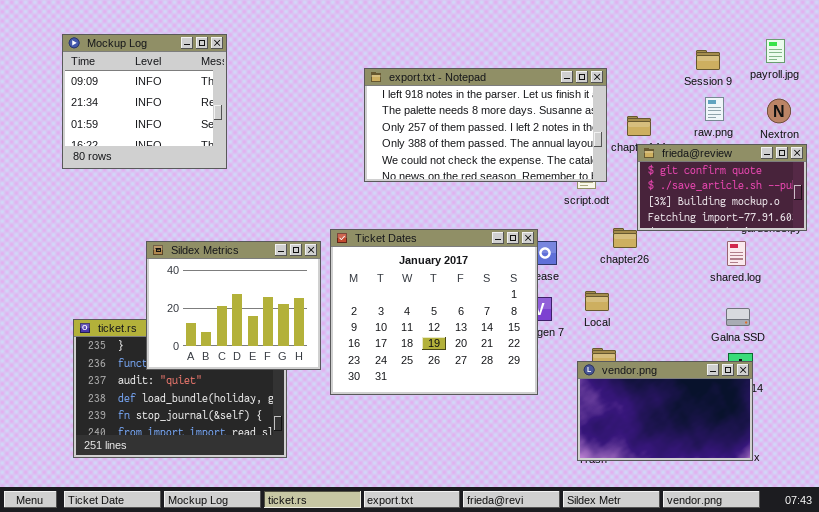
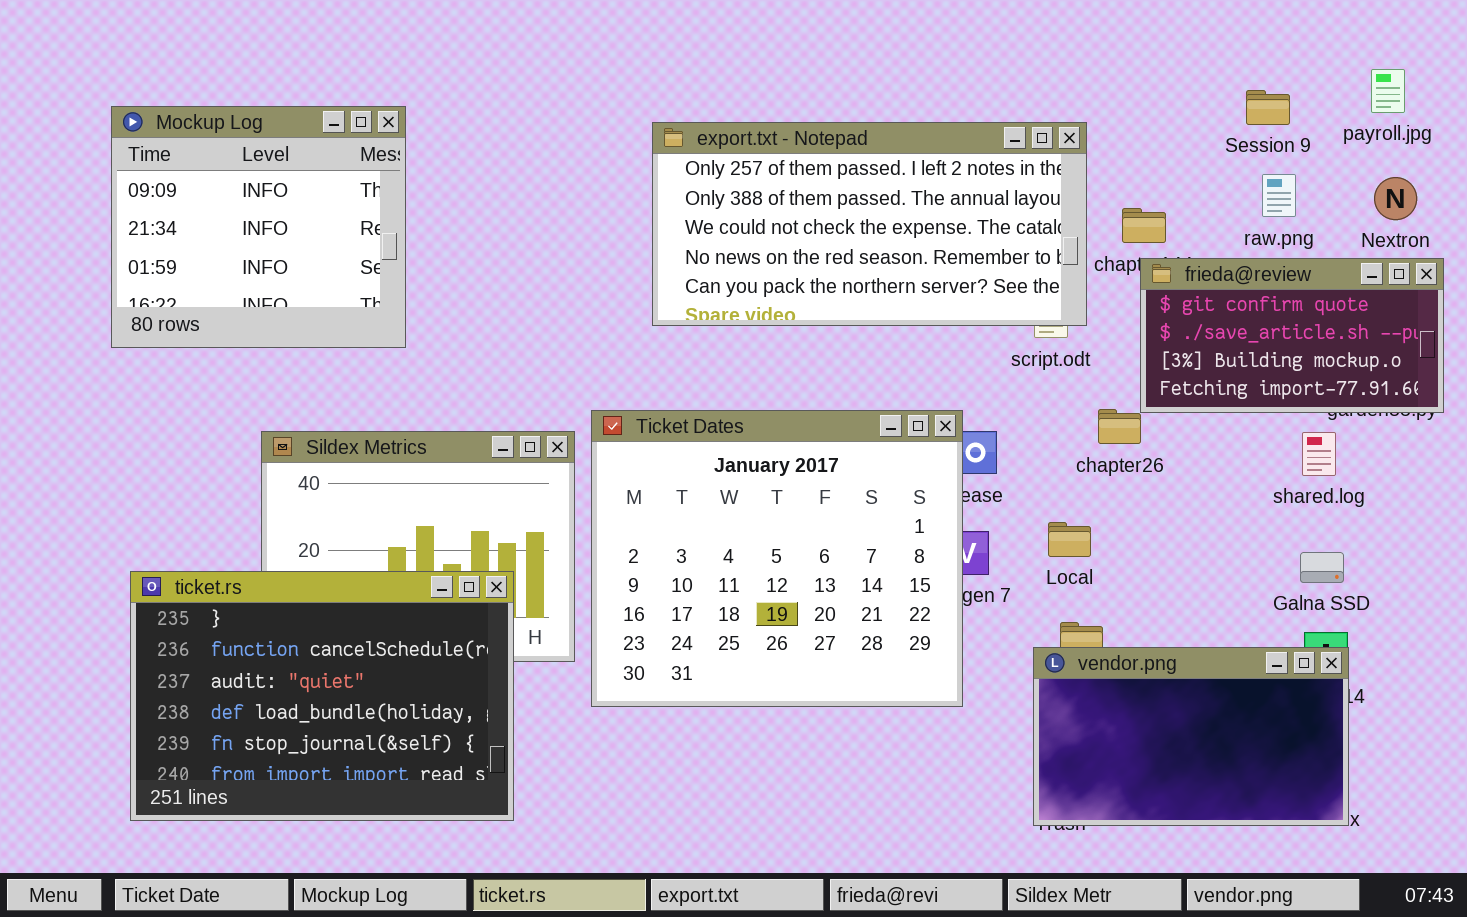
Mockup Log: [62,34,227,169] -> [111,106,406,348], moved
export.txt - Notepad: [364,68,607,182] -> [652,122,1087,326], scrolled down 2 rows
ticket.rs: [73,319,287,458] -> [130,571,514,821], raised

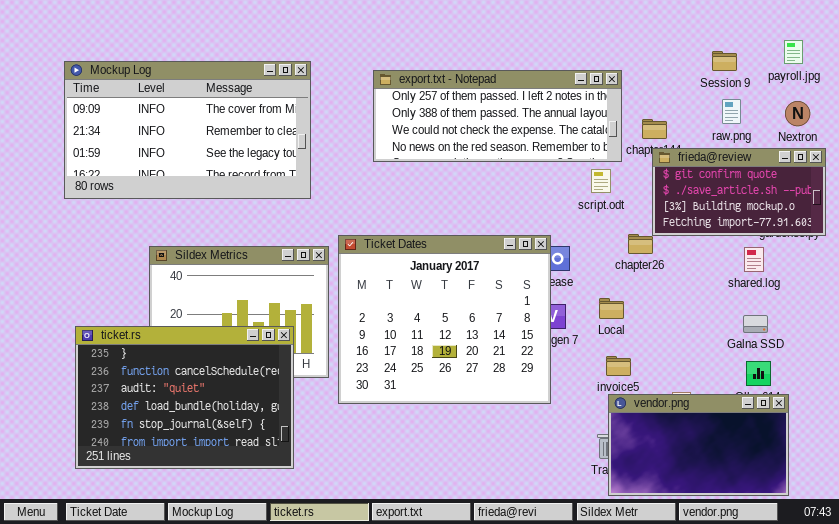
Mockup Log: [111,106,406,348] -> [64,61,311,199], resized
export.txt - Notepad: [652,122,1087,326] -> [373,70,622,162], resized
vendor.png: [1033,647,1349,826] -> [608,394,789,496], moved

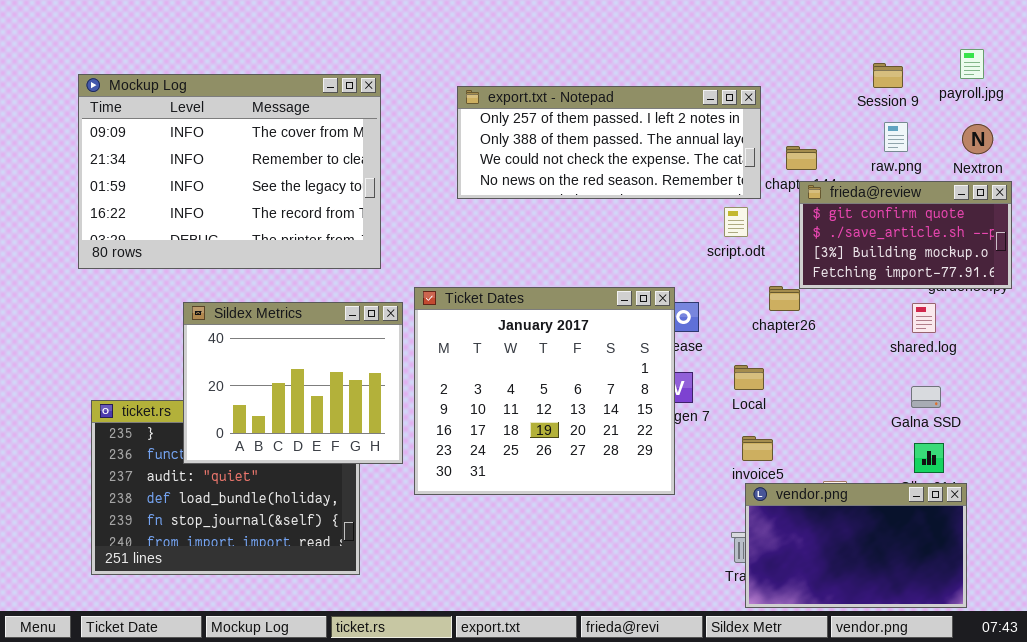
Mockup Log: [64,61,311,199] -> [78,74,381,269], resized
Sildex Metrics: [149,246,329,378] -> [183,302,403,464], raised

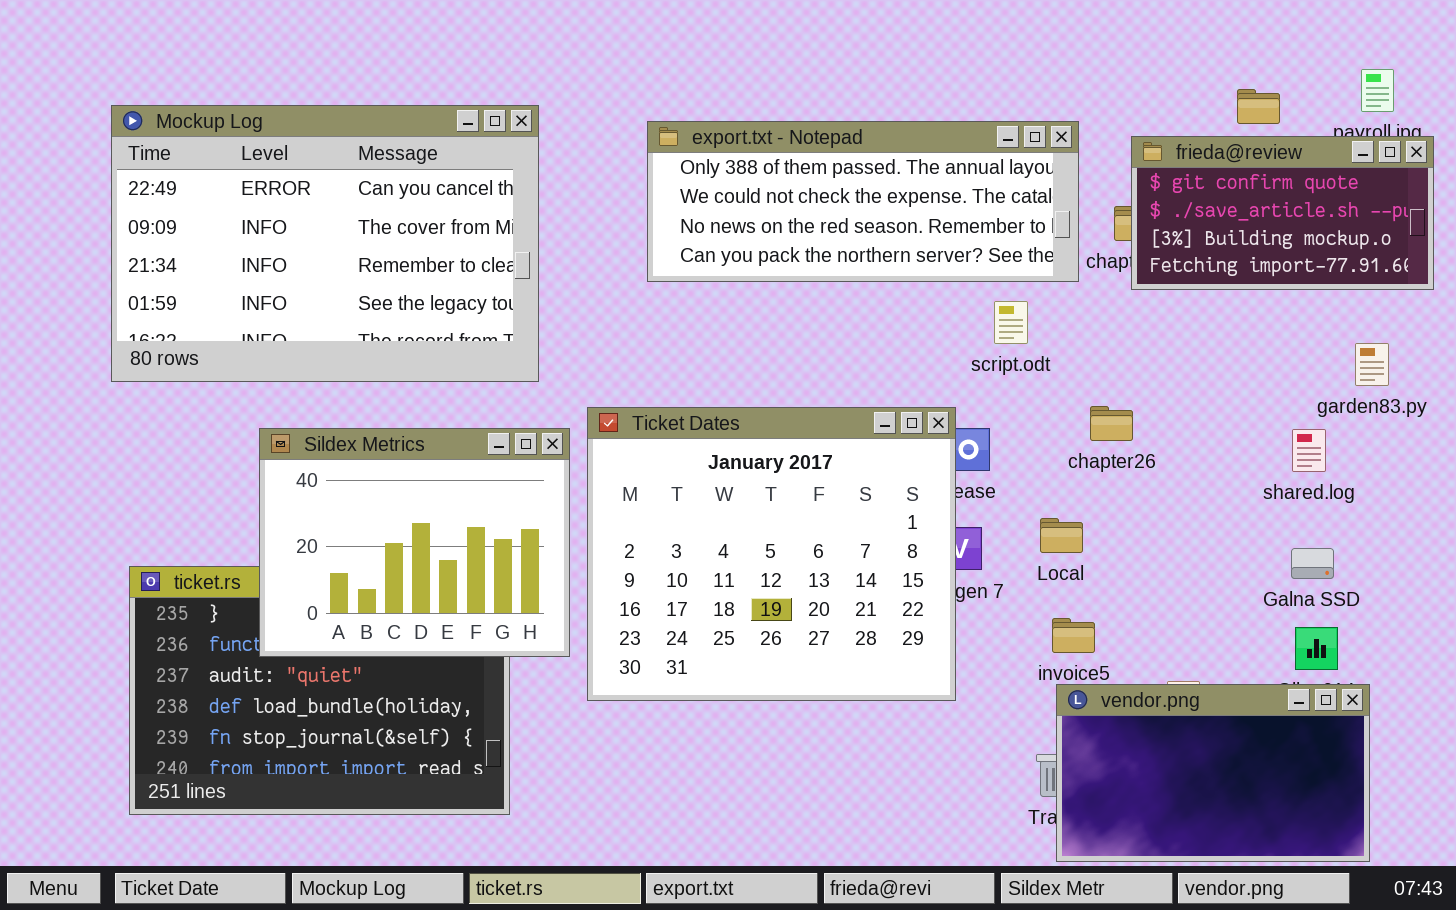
Mockup Log: [78,74,381,269] -> [111,105,539,382], scrolled up 1 row
export.txt - Notepad: [457,86,761,199] -> [647,121,1079,282], scrolled down 1 row
frieda@review: [799,181,1012,289] -> [1131,136,1434,290], moved
script.odt: [724,207,748,237] -> [994,301,1028,344], moved

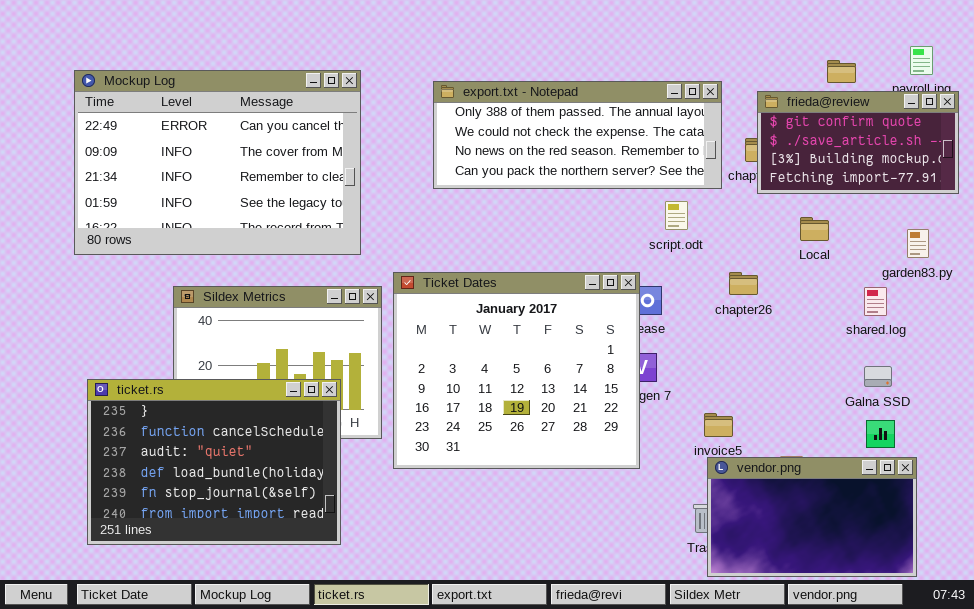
Local: [1040,518,1083,553] -> [800,217,829,241], moved
ticket.rs: [129,566,510,815] -> [87,379,341,545], raised

